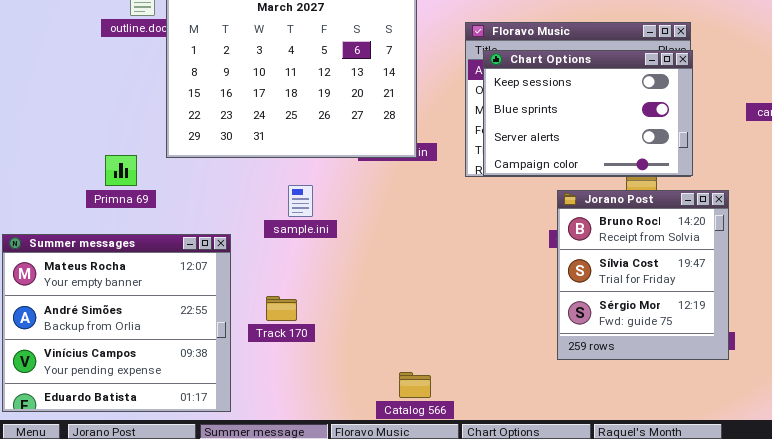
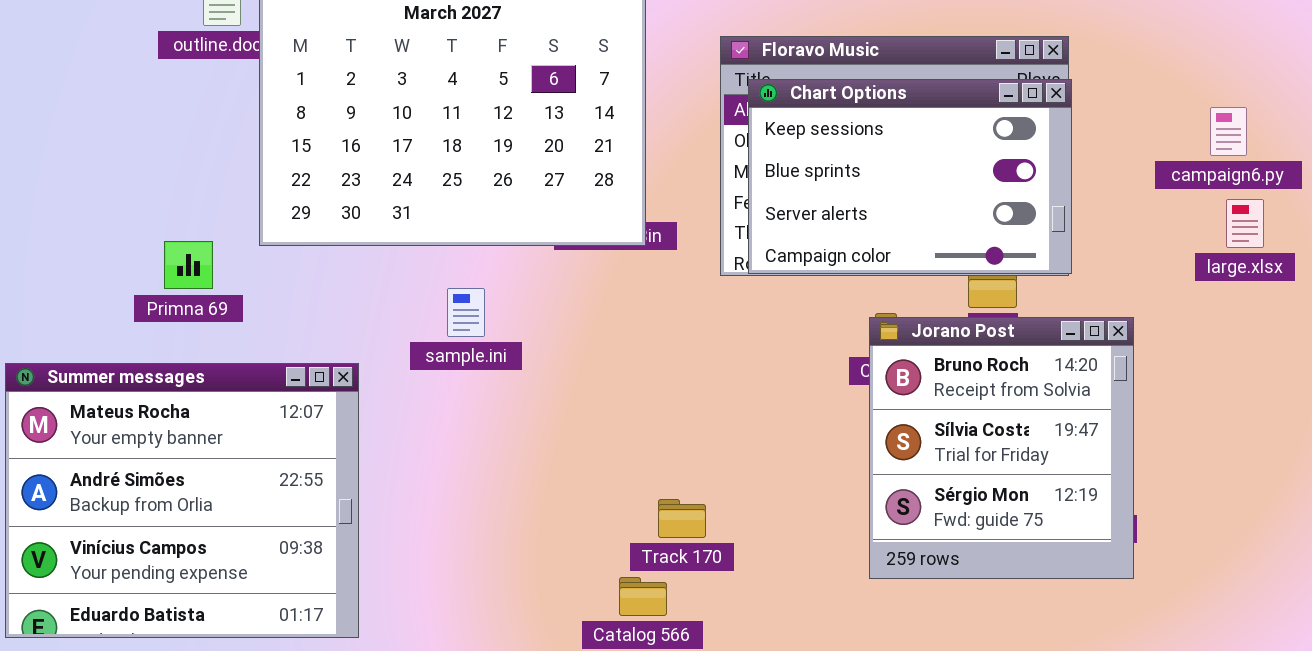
Jorano Post: [557,190,729,360] -> [869,317,1134,579], moved
Track 170: [266,296,297,321] -> [658,499,706,538], moved

